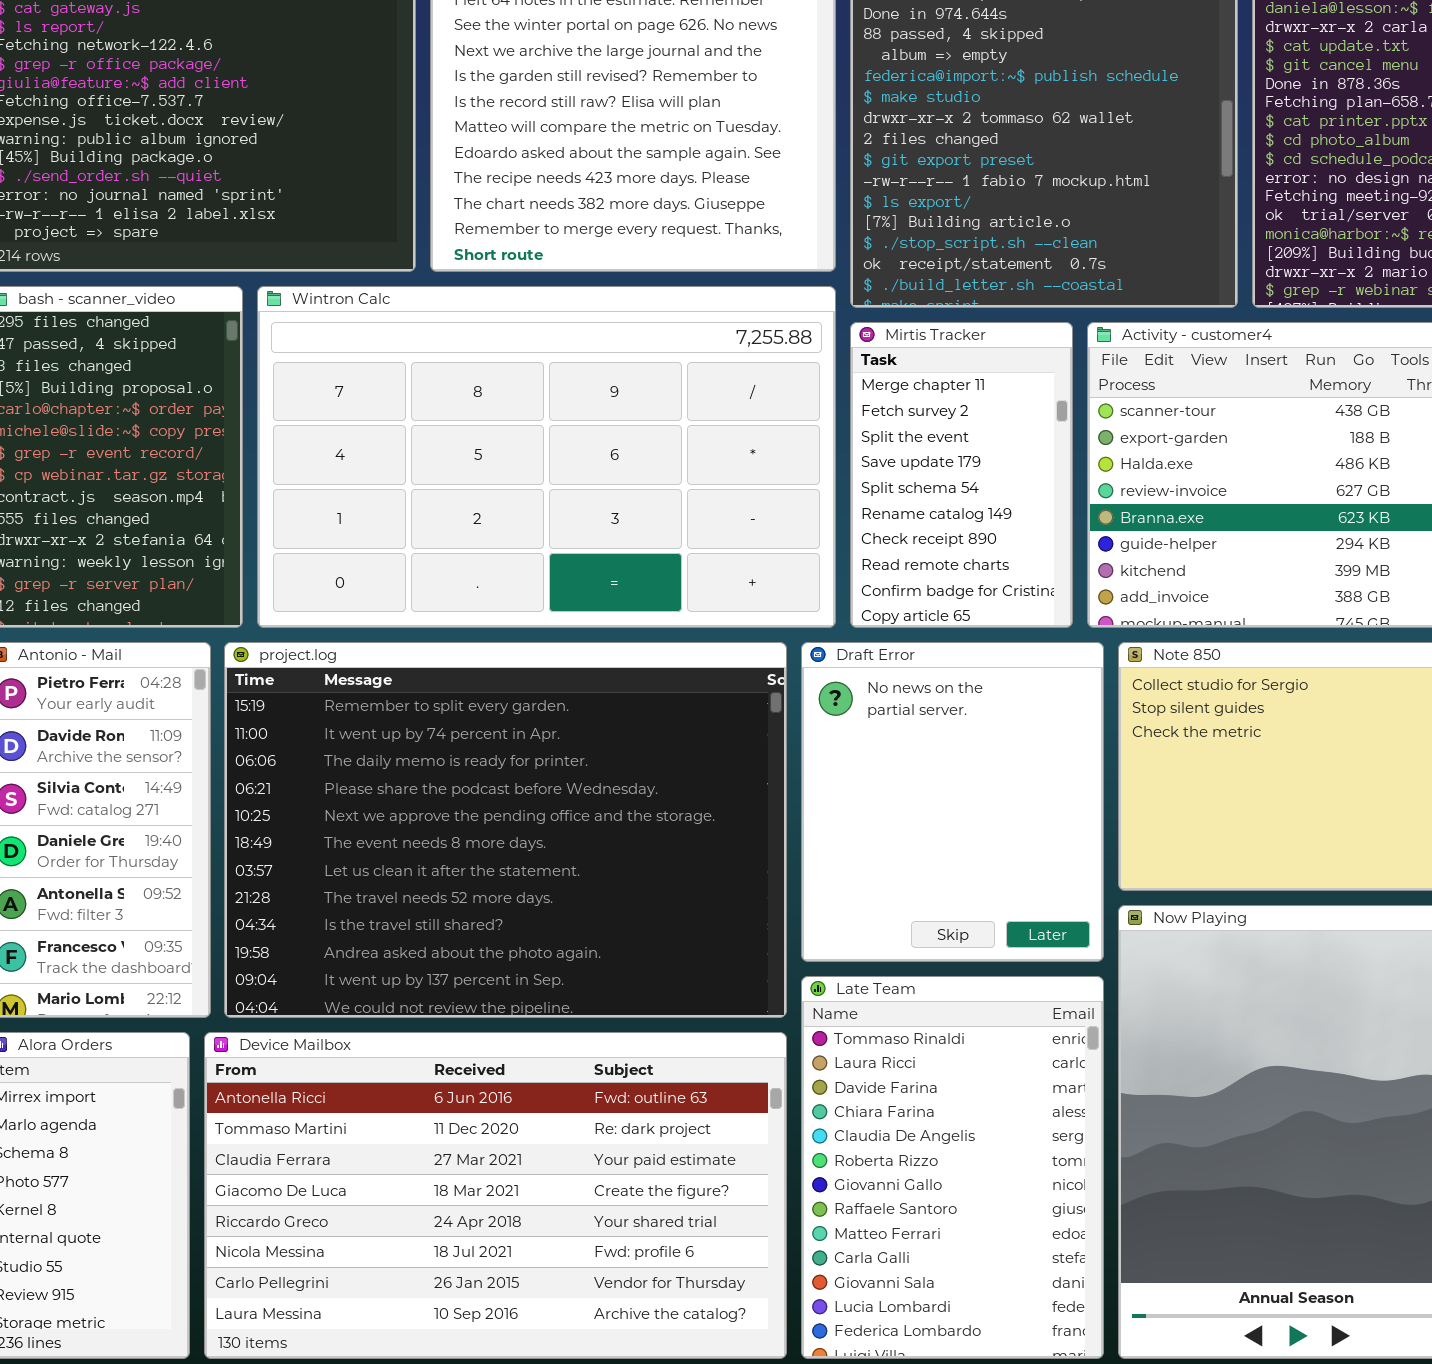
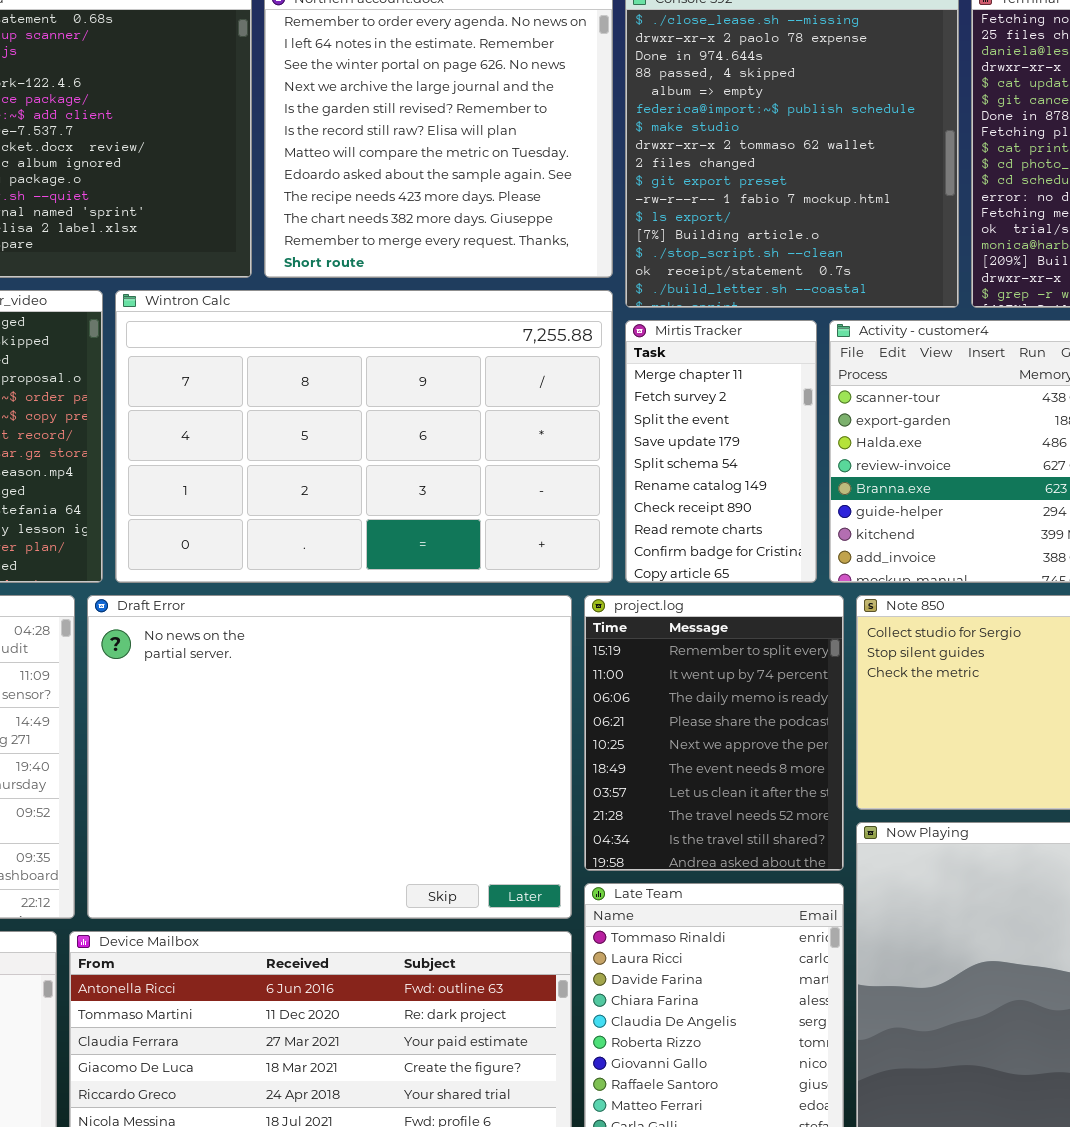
project.log: [224,642,787,1018] -> [584,595,844,871], moved, resized
Draft Error: [801,642,1104,962] -> [87,595,572,919], moved, resized

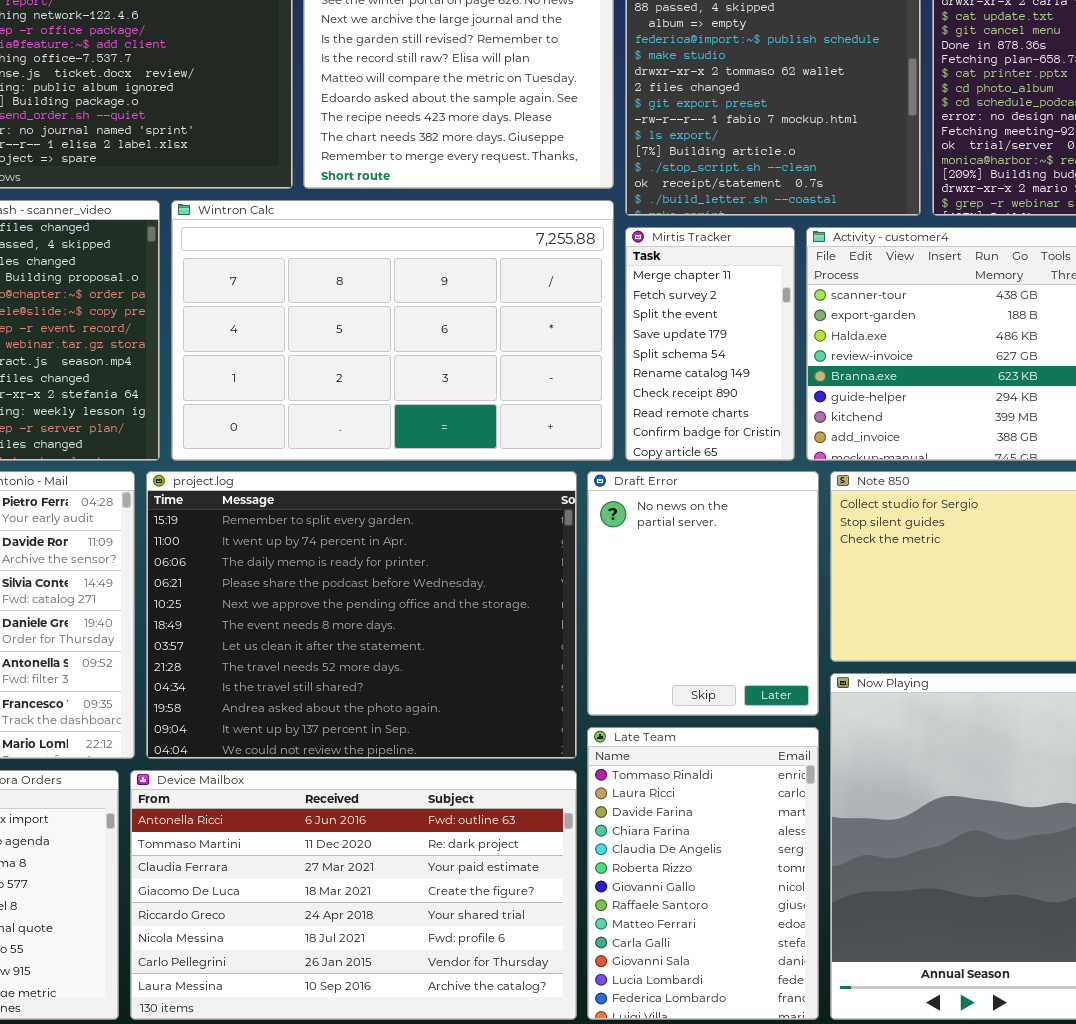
Draft Error: [87,595,572,919] -> [587,471,819,716], moved, resized
project.log: [584,595,844,871] -> [146,471,577,759], moved, resized

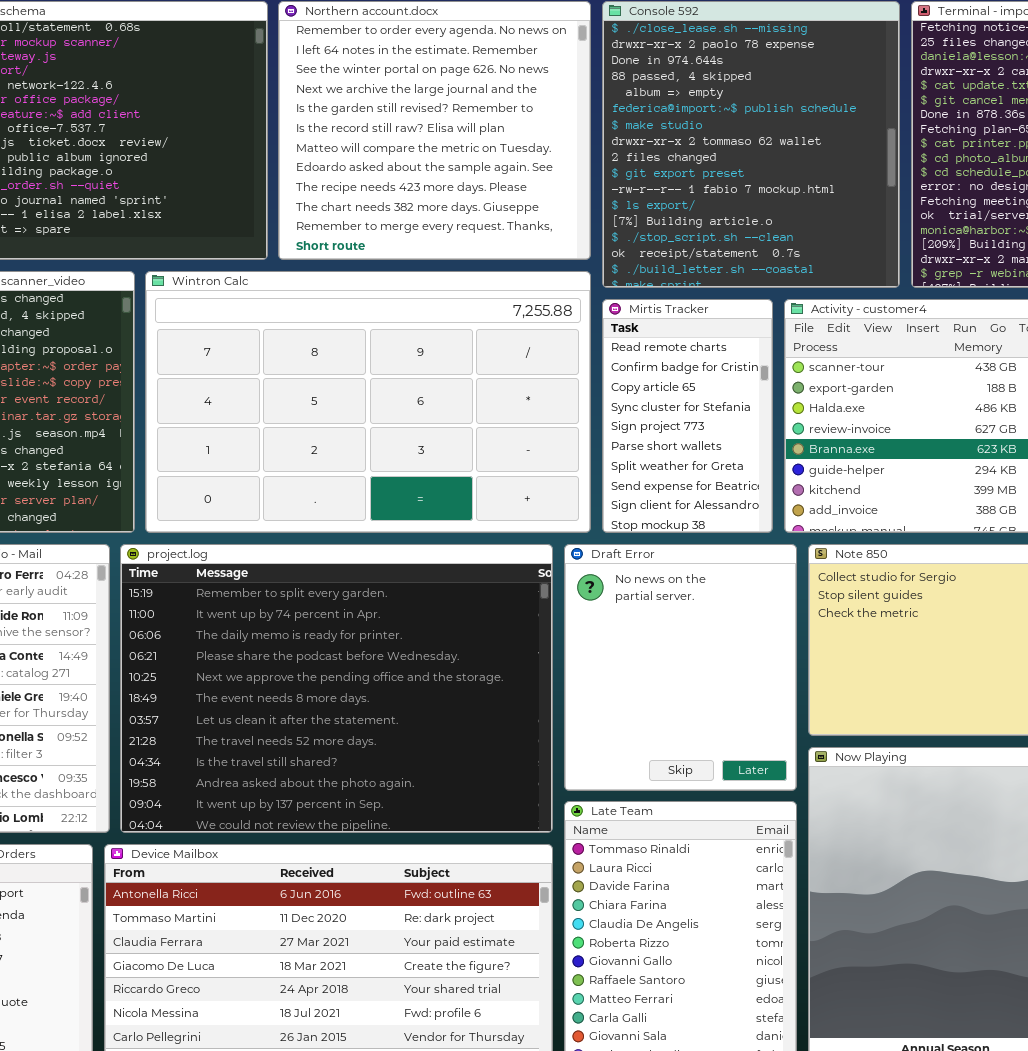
Mirtis Tracker: [625,227,795,461] -> [602,299,773,533], scrolled down 7 rows

